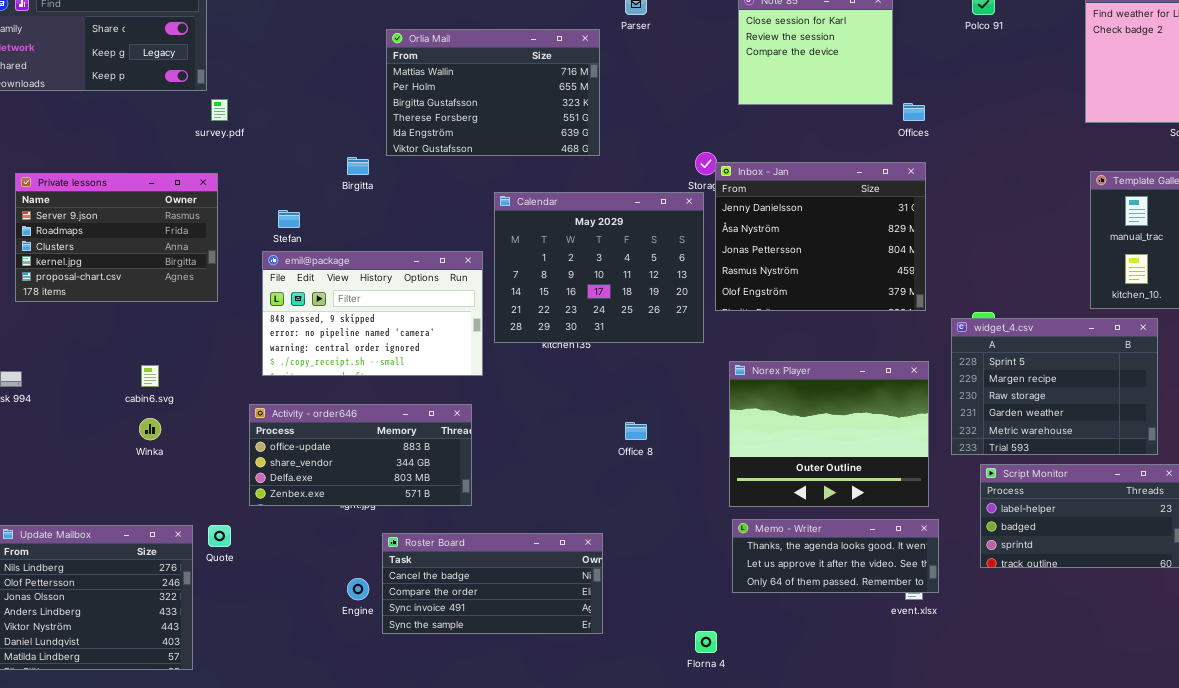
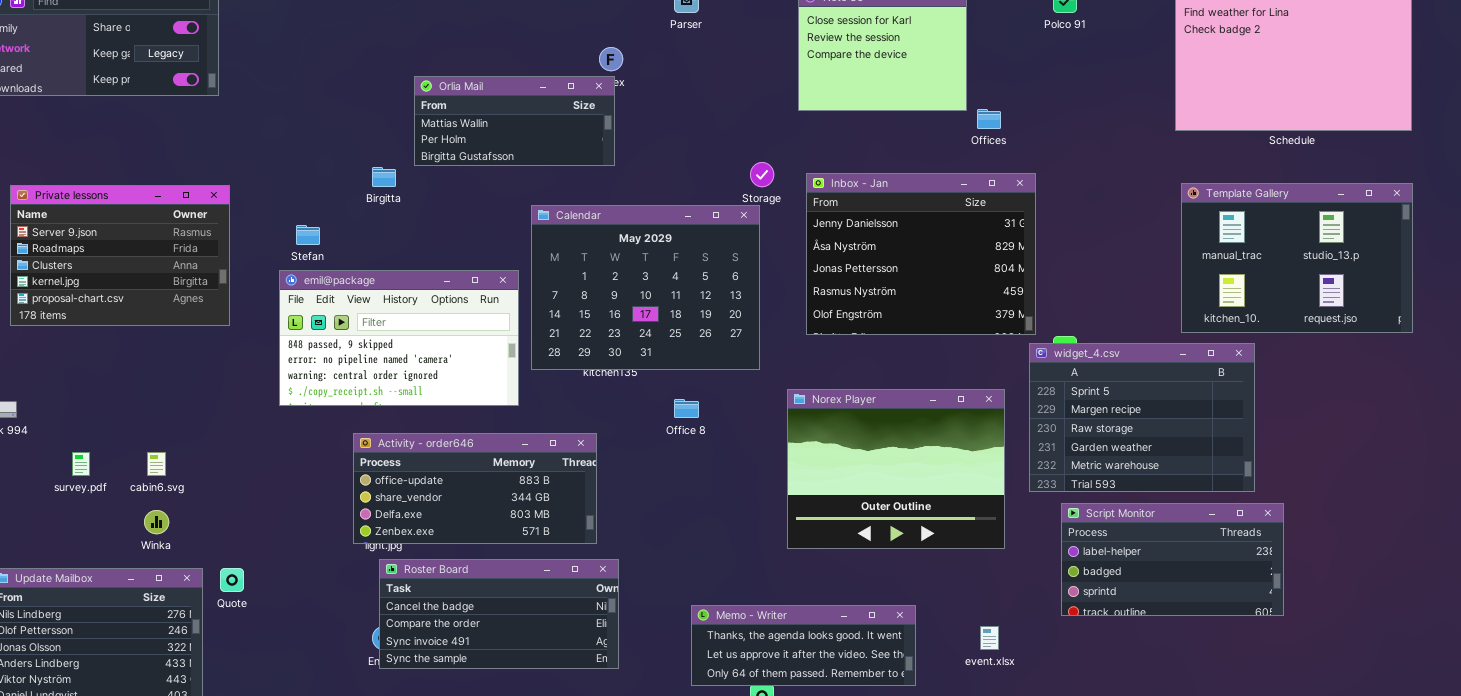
Orlia Mail: [386,29,600,156] -> [414,76,615,166], resized
survey.pdf: [211,99,228,121] -> [72,452,90,476], moved
Inbox - Jan: [715,162,926,311] -> [806,173,1036,335], moved
cabin6.svg: [141,365,159,387] -> [147,452,166,476], moved
Activity - order646: [249,404,472,506] -> [353,433,597,544], moved
Winka: [139,418,161,440] -> [144,510,169,534], moved
Office 8: [625,422,647,440] -> [674,399,699,418], moved
Memo - Writer: [732,519,939,593] -> [691,605,916,686], moved
Roster Board: [382,533,603,634] -> [379,559,619,669], moved

